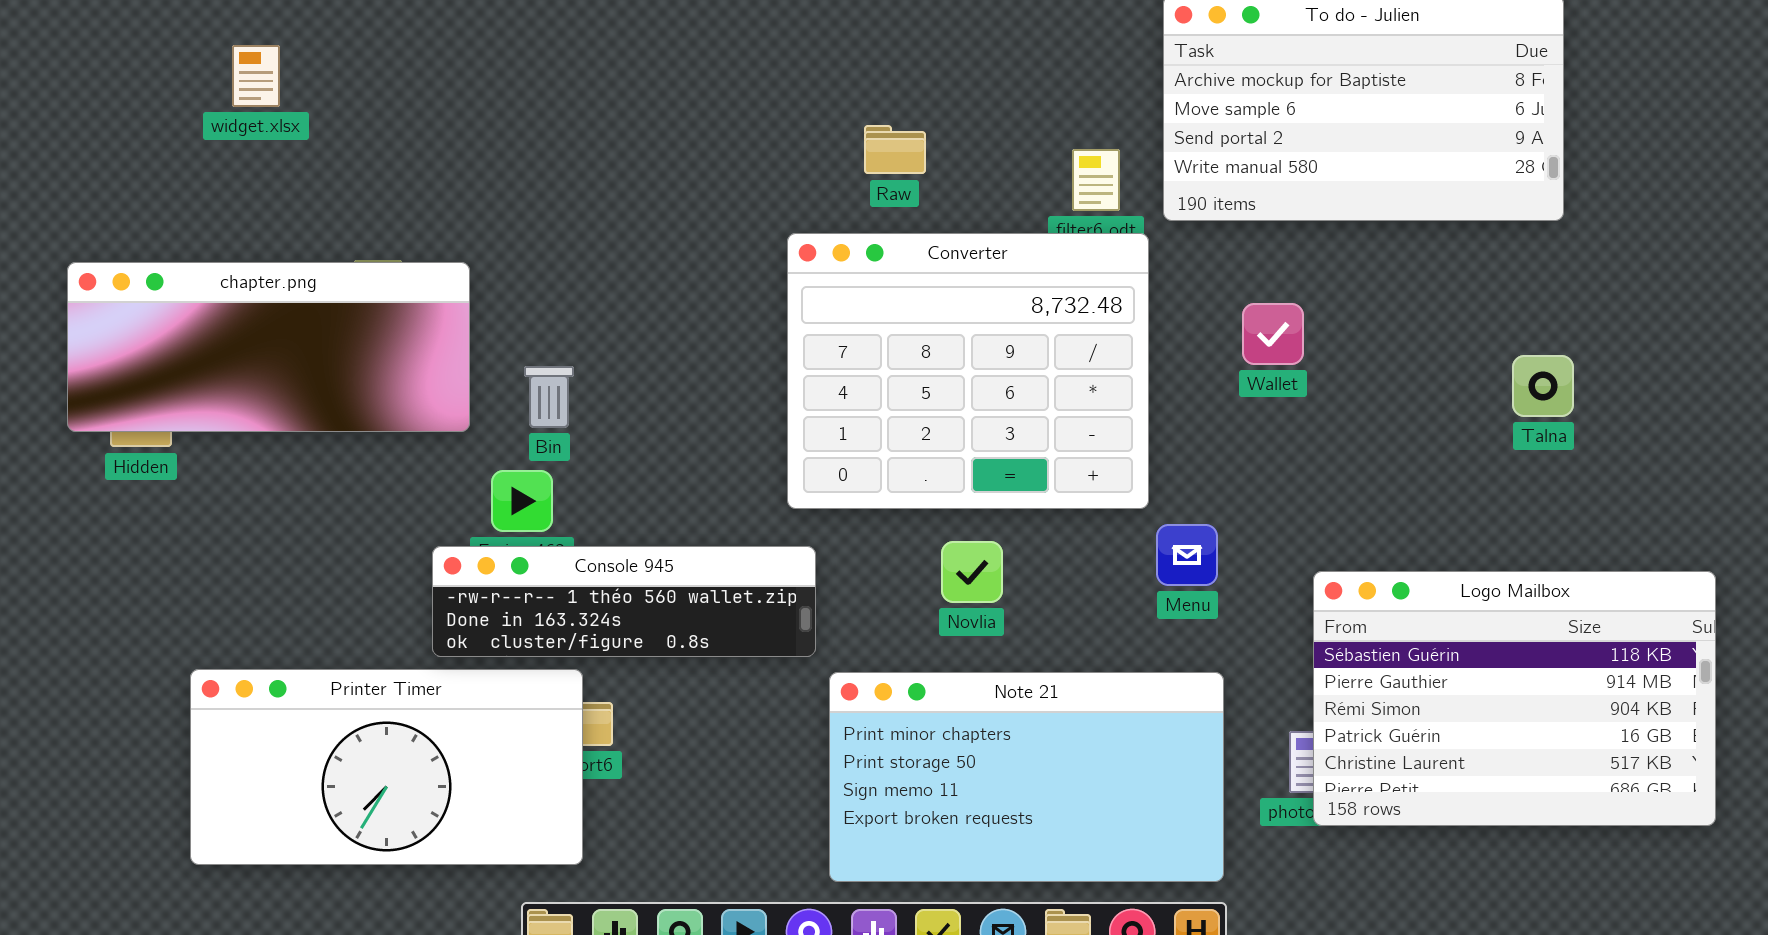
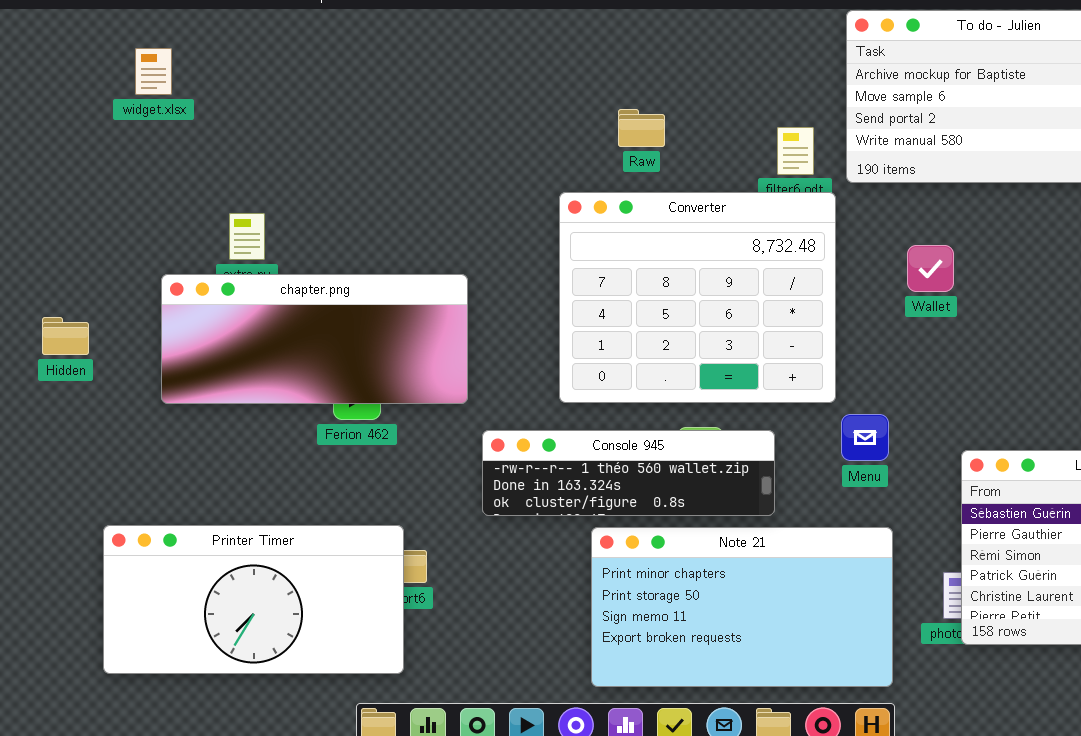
chapter.png: [67,262,470,432] -> [161,274,468,404], moved
Console 945: [432,546,816,657] -> [482,430,775,516], moved

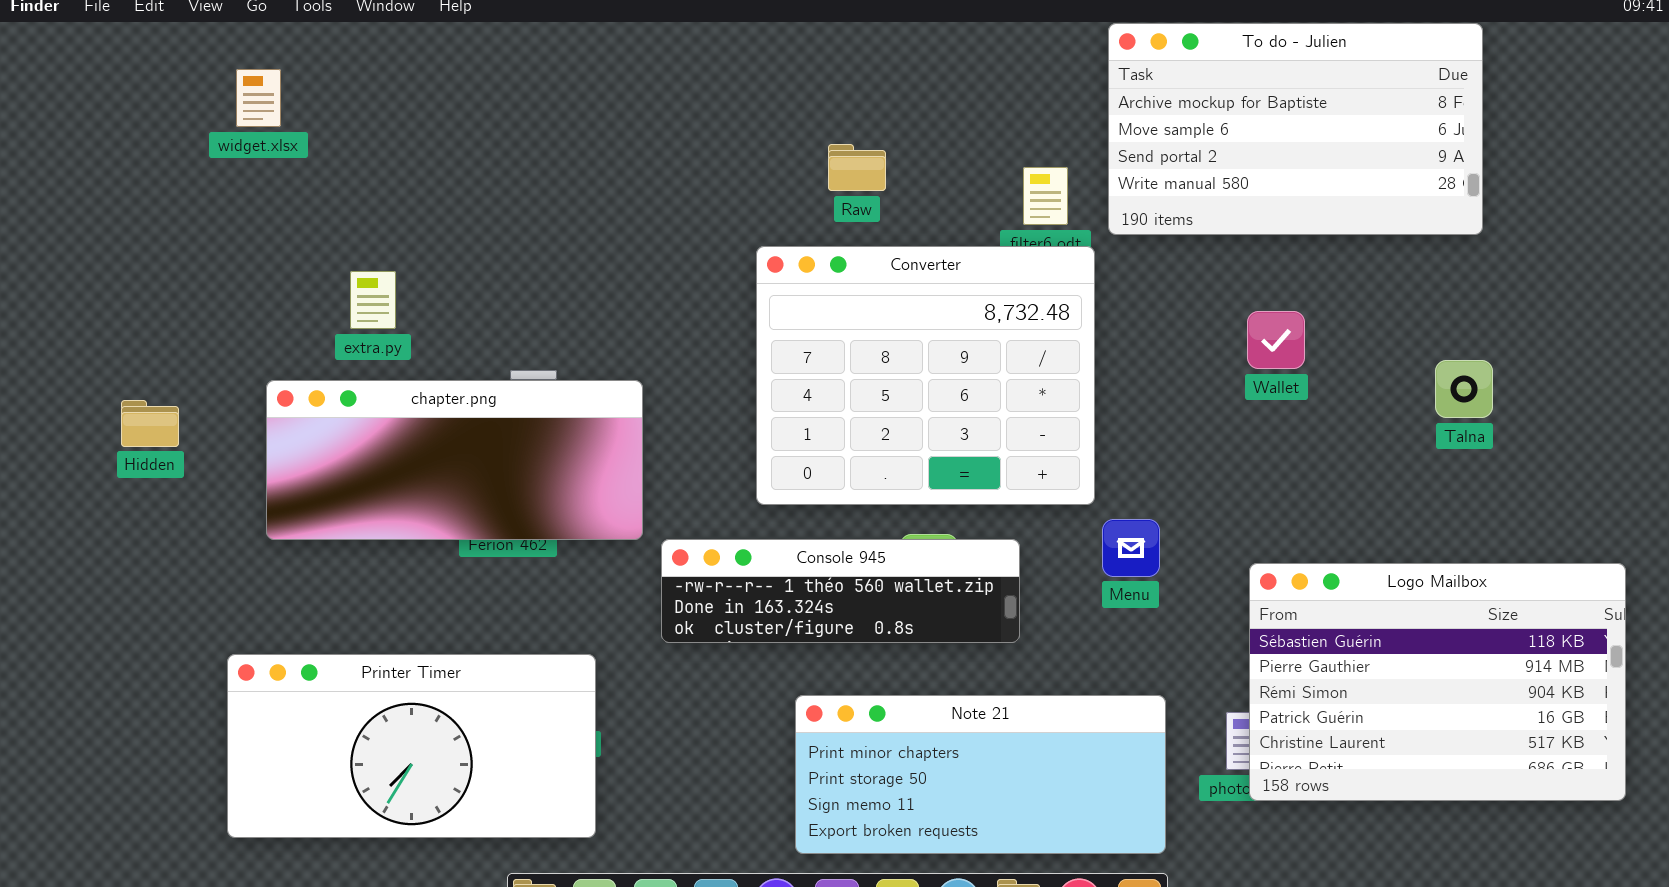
Wallet: [907,245,954,292] -> [1247,311,1305,369], moved
chapter.png: [161,274,468,404] -> [266,380,643,540], moved
Printer Timer: [103,525,404,674] -> [227,654,596,838], moved
Note 21: [591,527,893,687] -> [795,695,1166,854], resized

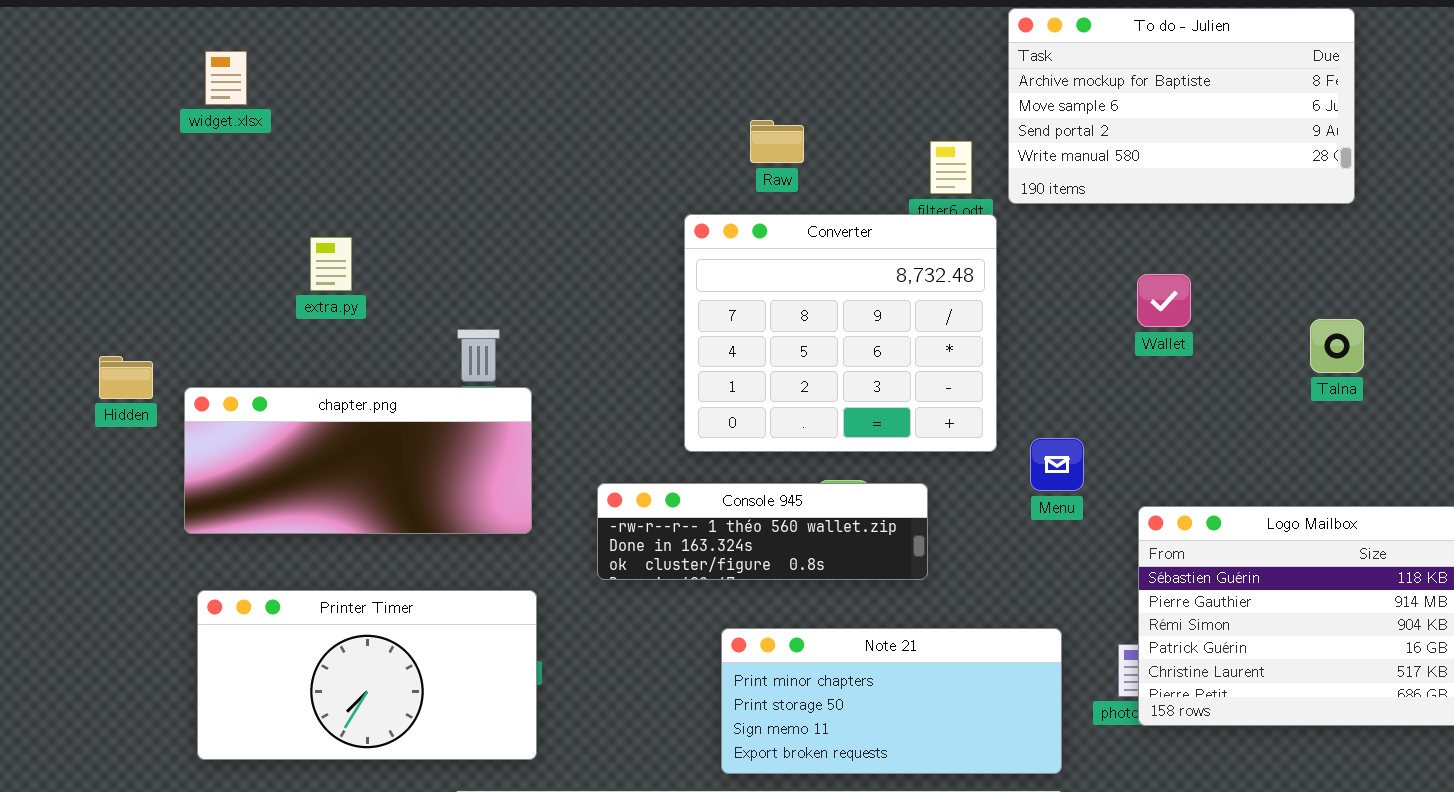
chapter.png: [266,380,643,540] -> [184,387,532,534], moved
Menu: [1102,519,1160,577] -> [1030,438,1084,491], moved

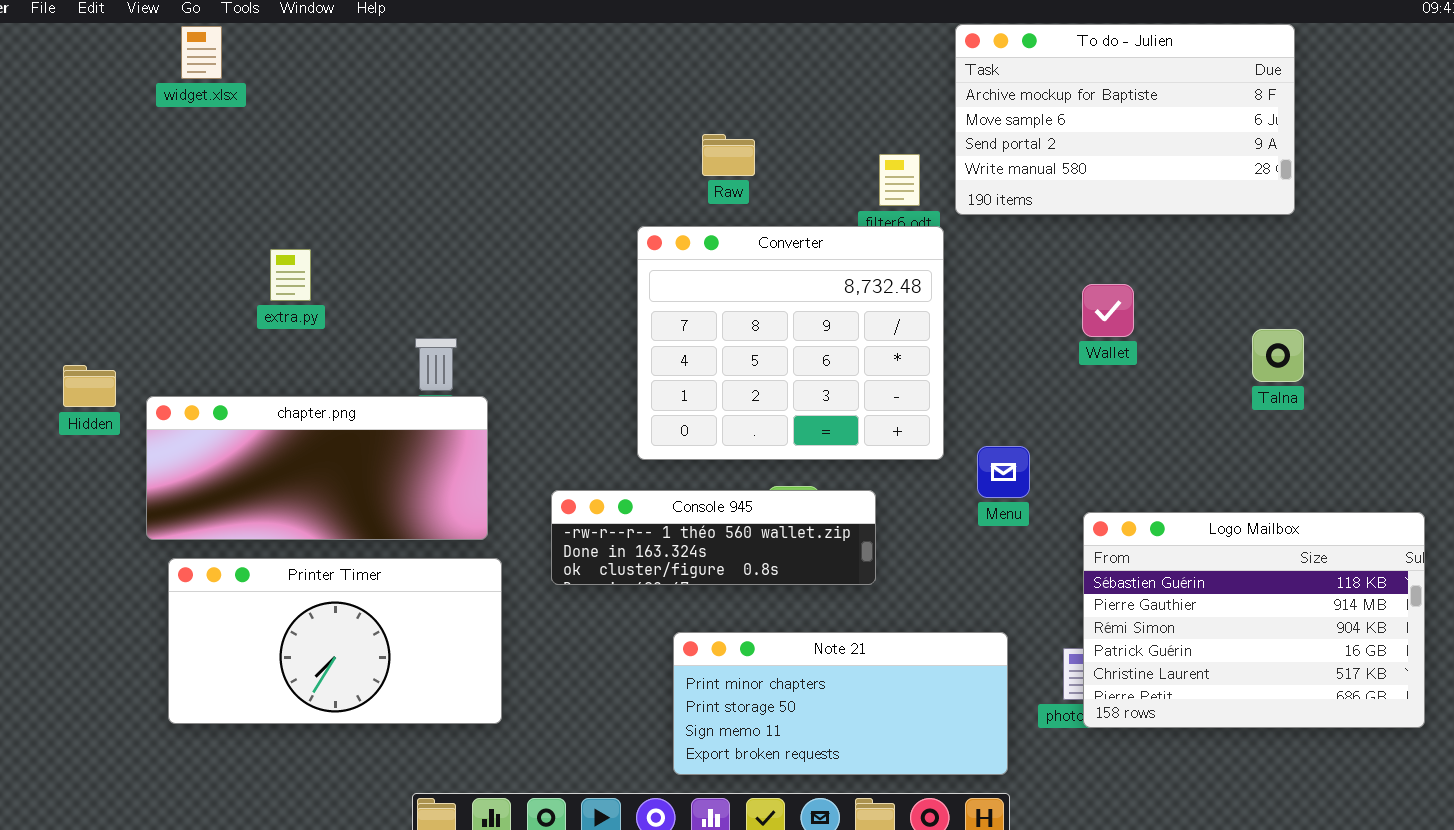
widget.xlsx: [205,51,247,105] -> [181,26,222,79], moved
Printer Timer: [197,590,537,760] -> [168,558,502,724], moved

